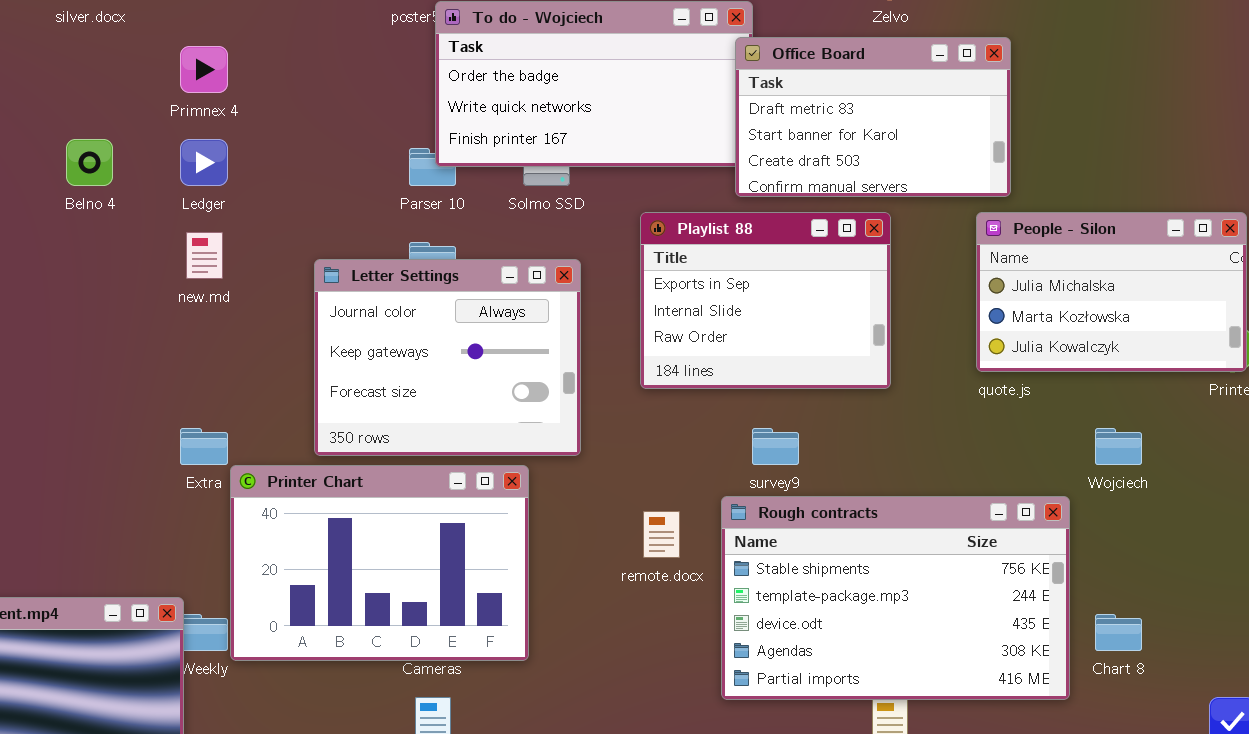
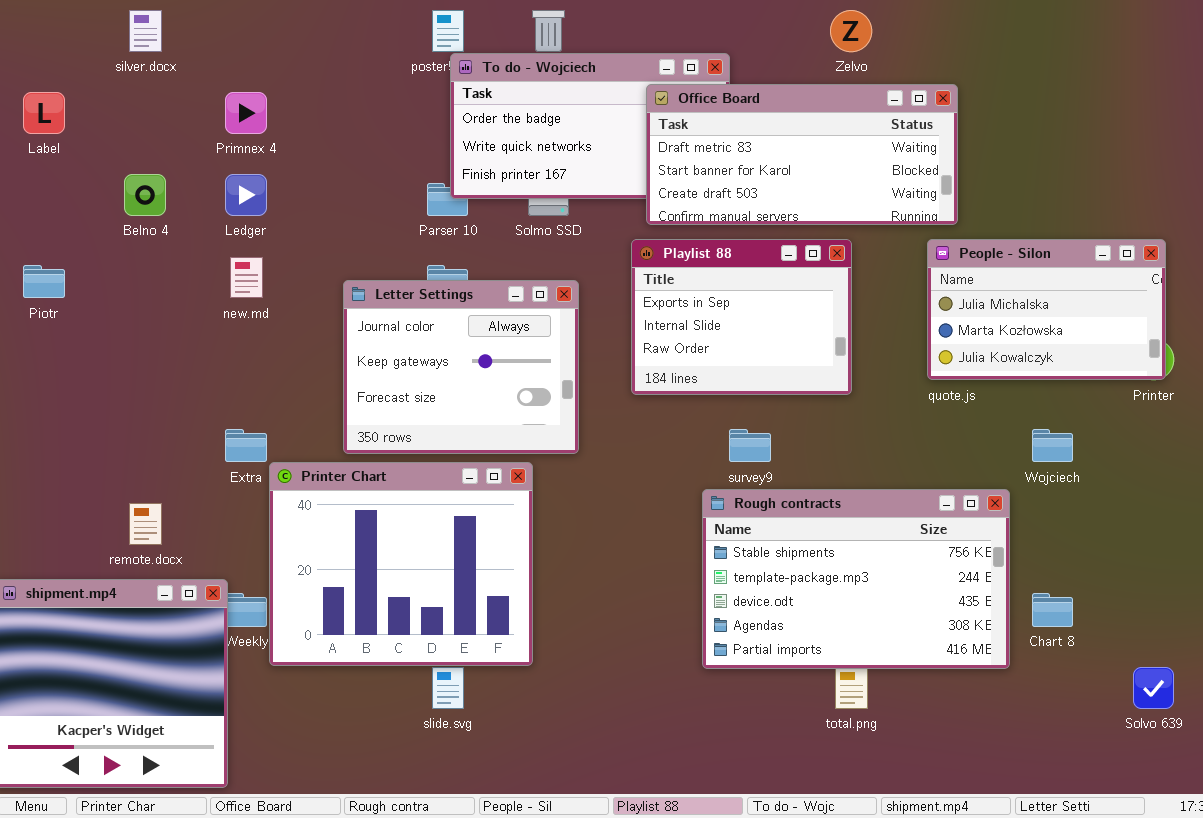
Office Board: [735,37,1011,197] -> [646,84,958,225], resized
Printer Chart: [230,465,529,661] -> [269,462,533,666], resized
remote.docx: [643,511,680,558] -> [129,503,162,545], moved

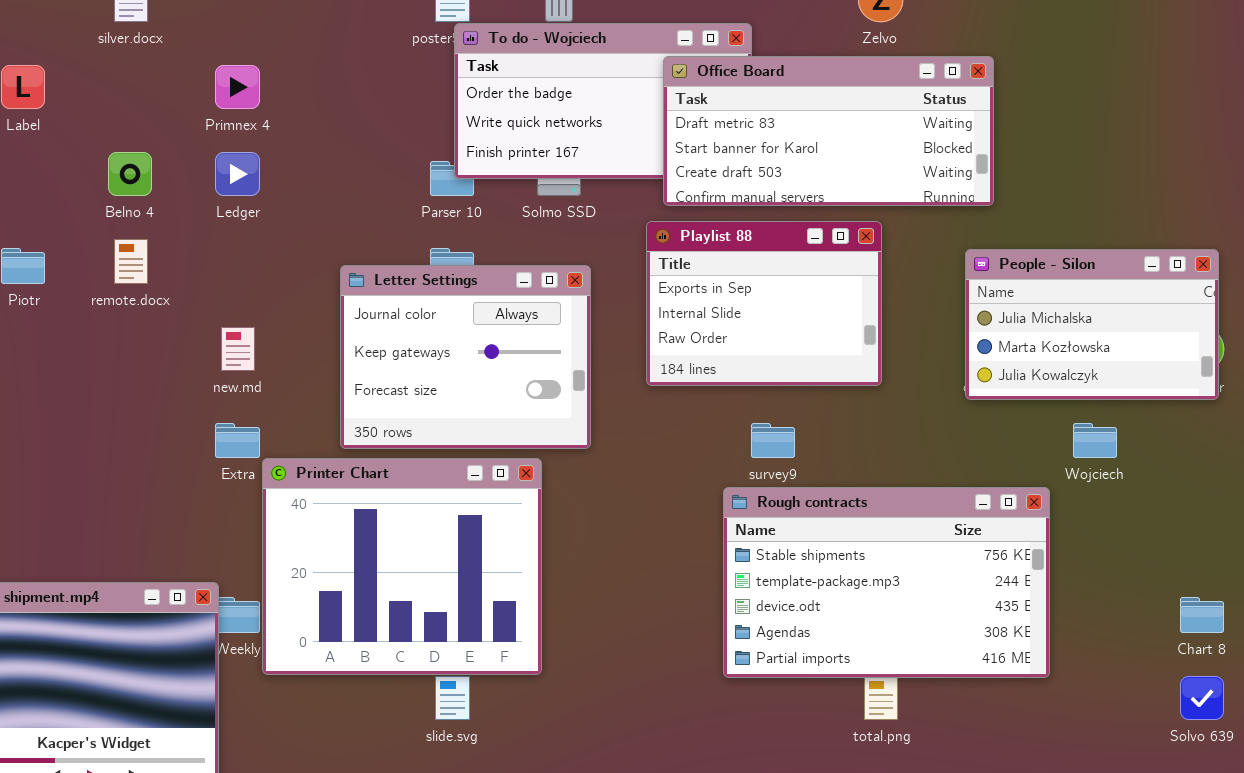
People - Silon: [927,239,1166,380] -> [965,249,1219,400], moved
new.md: [230,257,263,298] -> [221,327,255,371], moved
remote.docx: [129,503,162,545] -> [114,239,148,284], moved
Chart 8: [1032,593,1073,627] -> [1180,597,1224,633], moved

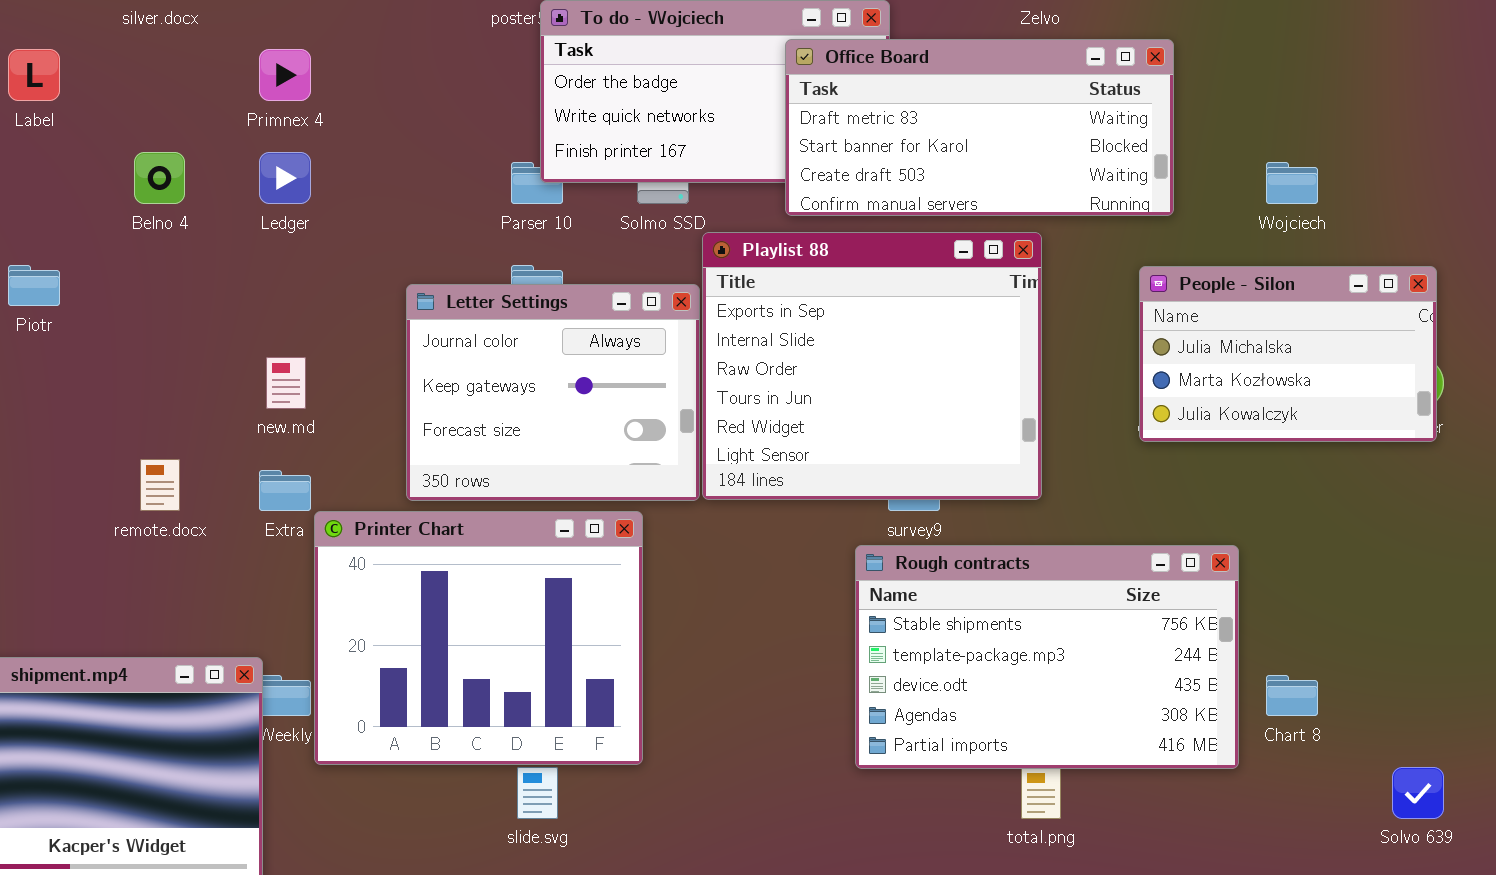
Playlist 88: [646,221,882,386] -> [702,232,1042,500], resized
remote.docx: [114,239,148,284] -> [140,459,180,511], moved
Wojciech: [1073,423,1117,458] -> [1266,162,1318,204], moved
Chart 8: [1180,597,1224,633] -> [1266,675,1318,716], moved

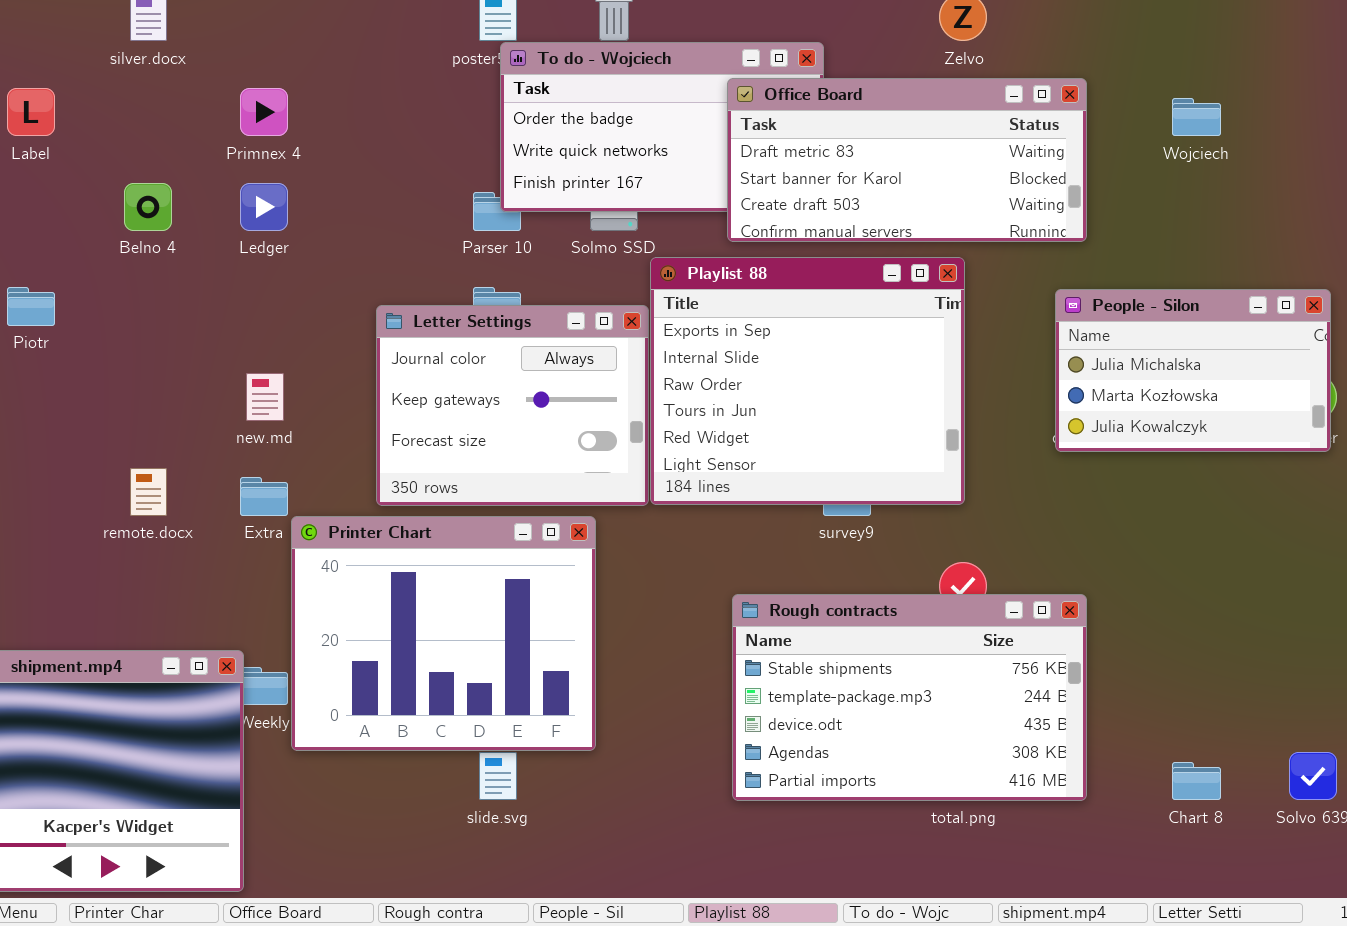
Wojciech: [1266,162,1318,204] -> [1172,98,1221,136], moved
Rough contracts: [855,545,1239,769] -> [732,594,1087,801], moved
Chart 8: [1266,675,1318,716] -> [1172,762,1221,800], moved

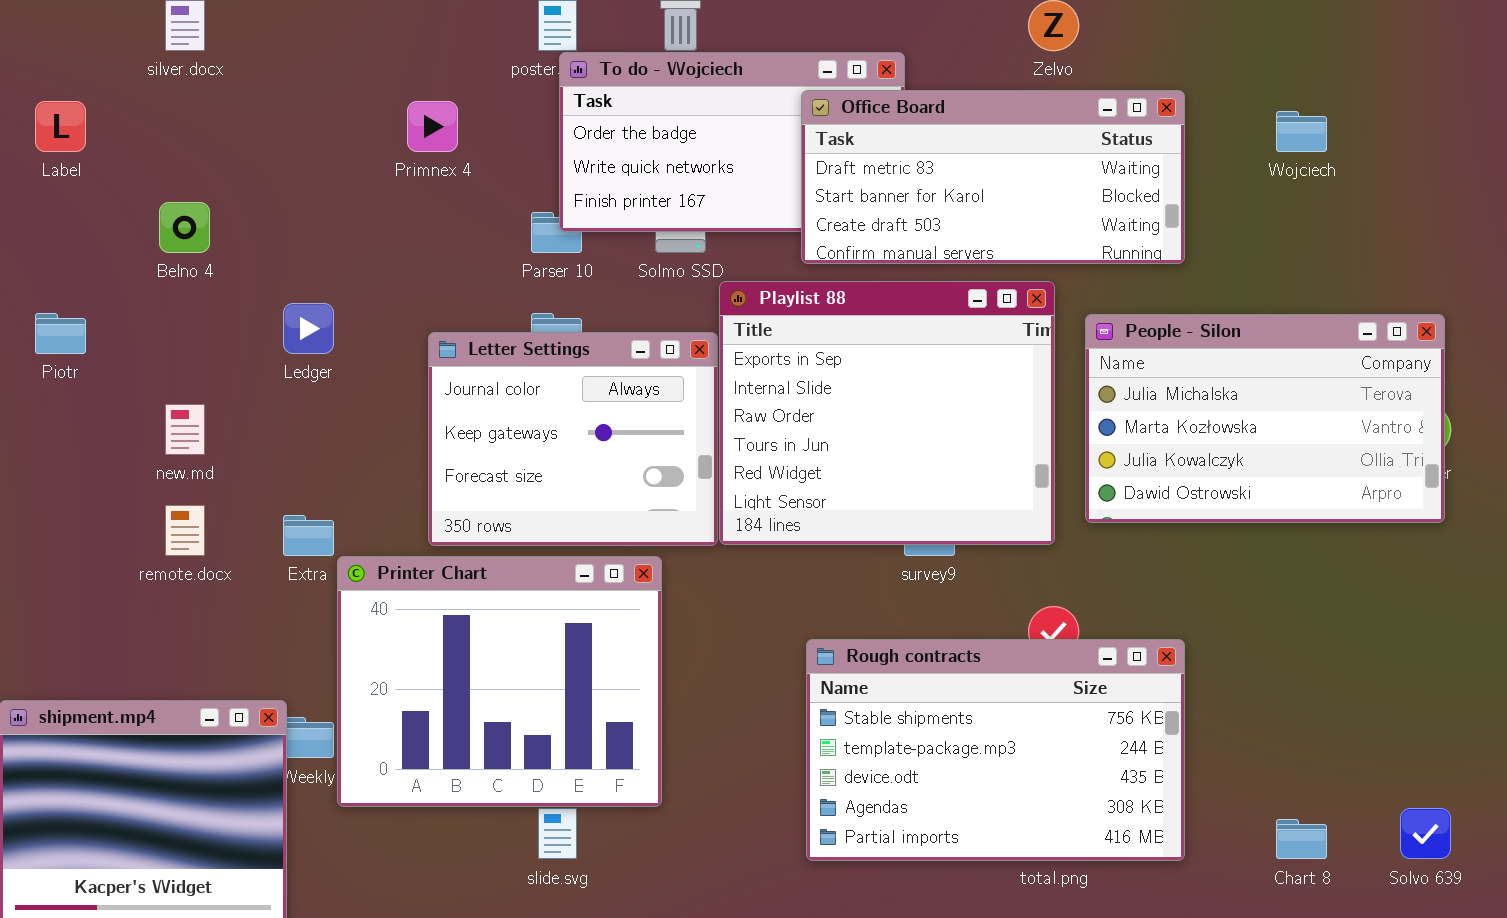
Primnex 4: [240,88,288,136] -> [407,101,458,152], moved
Ledger: [240,183,288,231] -> [283,303,334,354], moved
People - Silon: [1055,289,1331,452] -> [1085,314,1445,523], resized
new.md: [246,373,284,421] -> [165,404,205,455], moved

